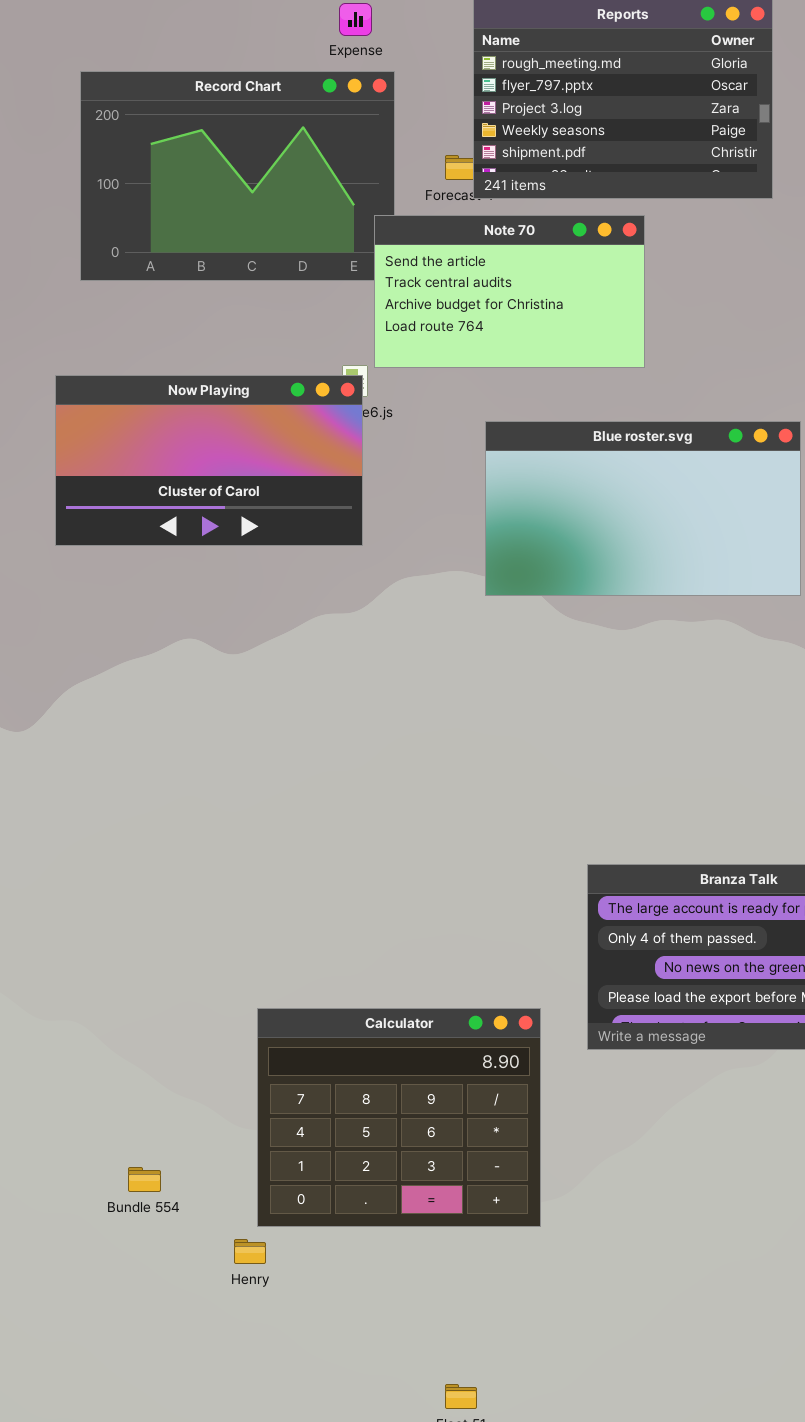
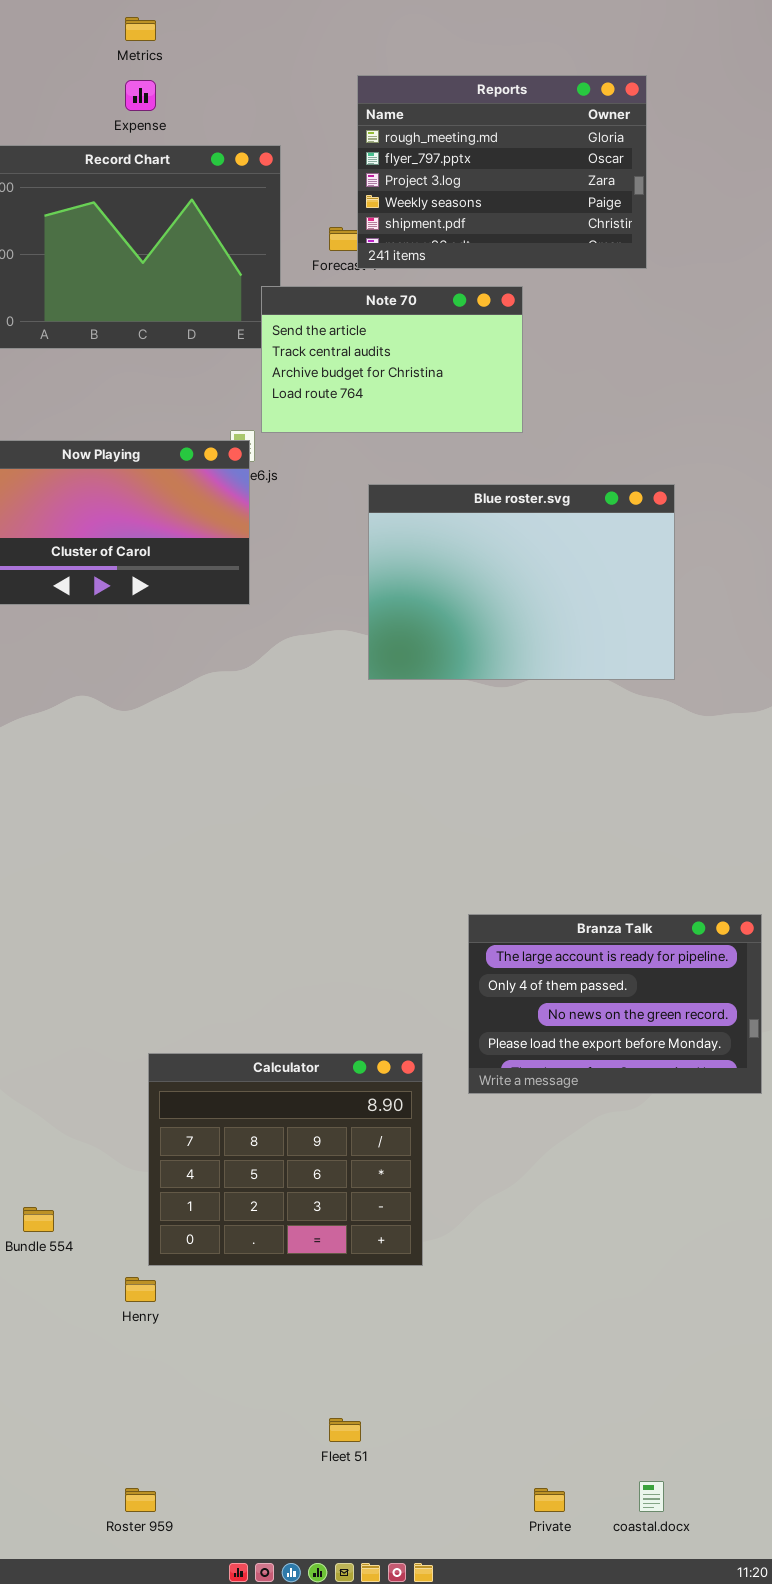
Expense: [339,3,372,36] -> [125,80,156,111], moved
Blue roster.svg: [485,421,801,596] -> [368,484,675,680], resized

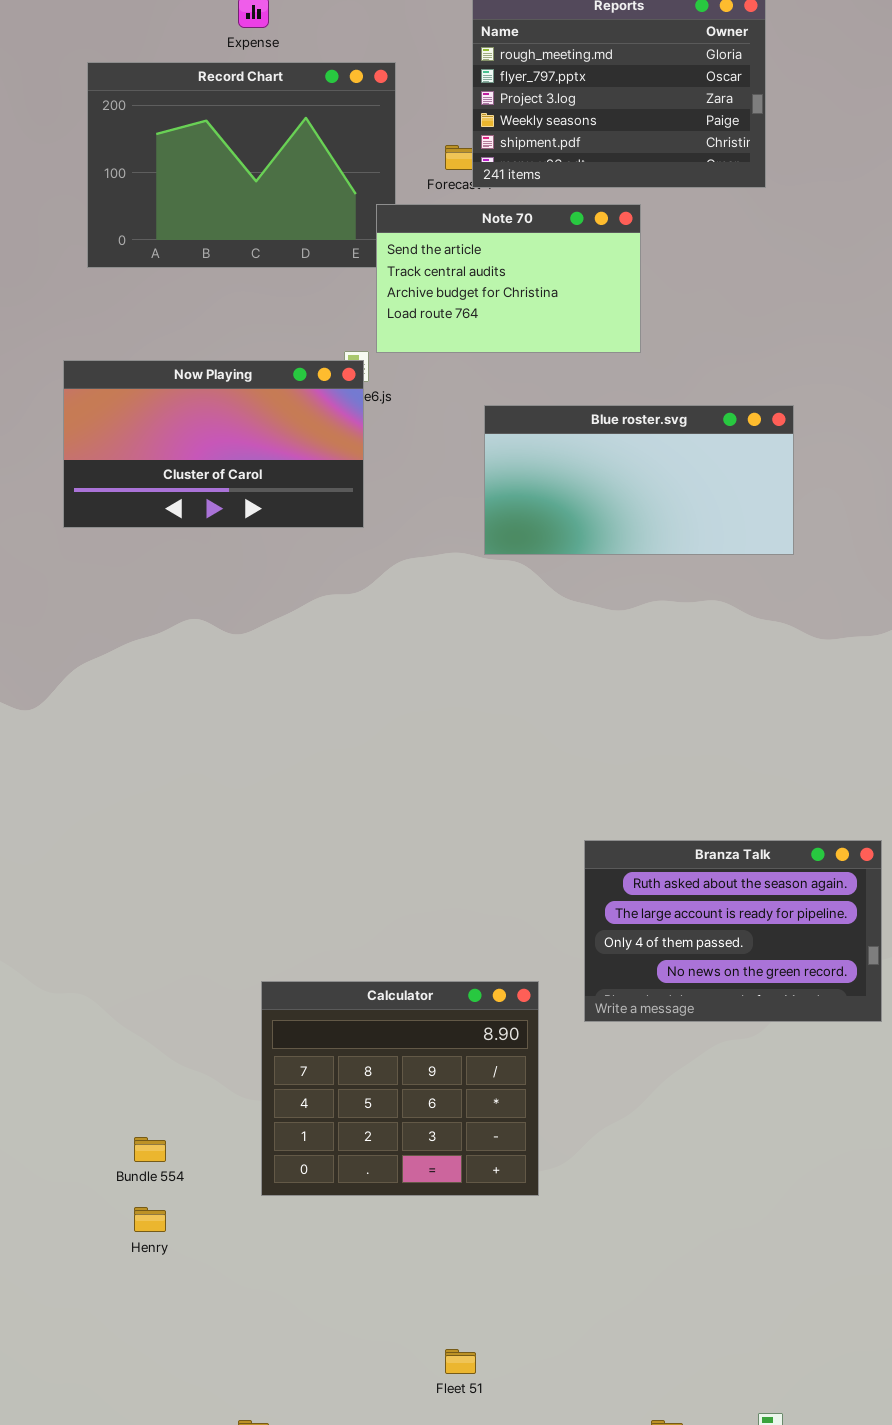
Blue roster.svg: [368,484,675,680] -> [484,405,794,555], resized
Branza Talk: [468,914,762,1094] -> [584,840,882,1022], scrolled up 1 row
Henry: [125,1277,156,1302] -> [134,1207,166,1232], moved

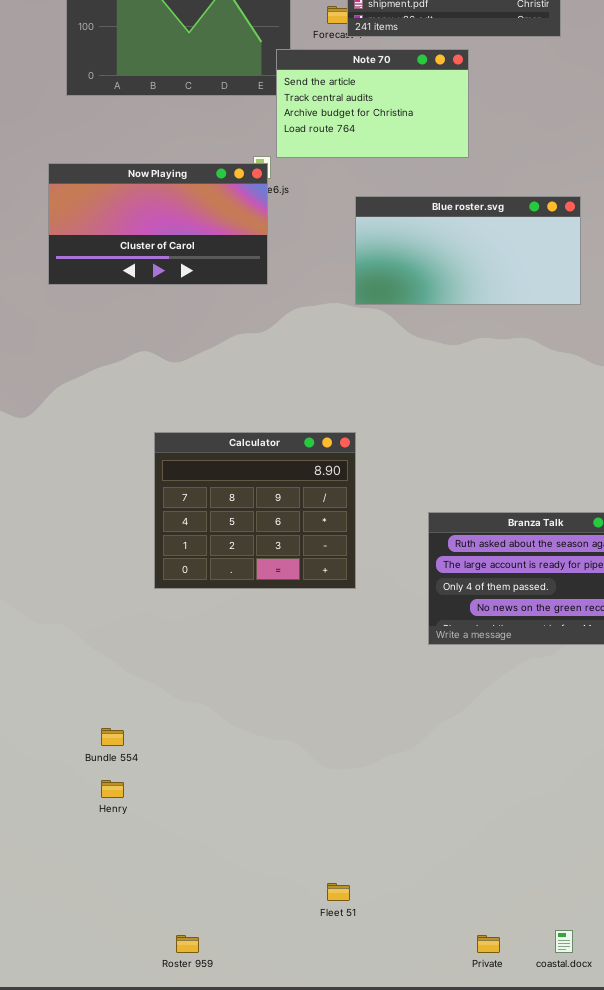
Calculator: [261,981,539,1196] -> [154,432,356,589], moved

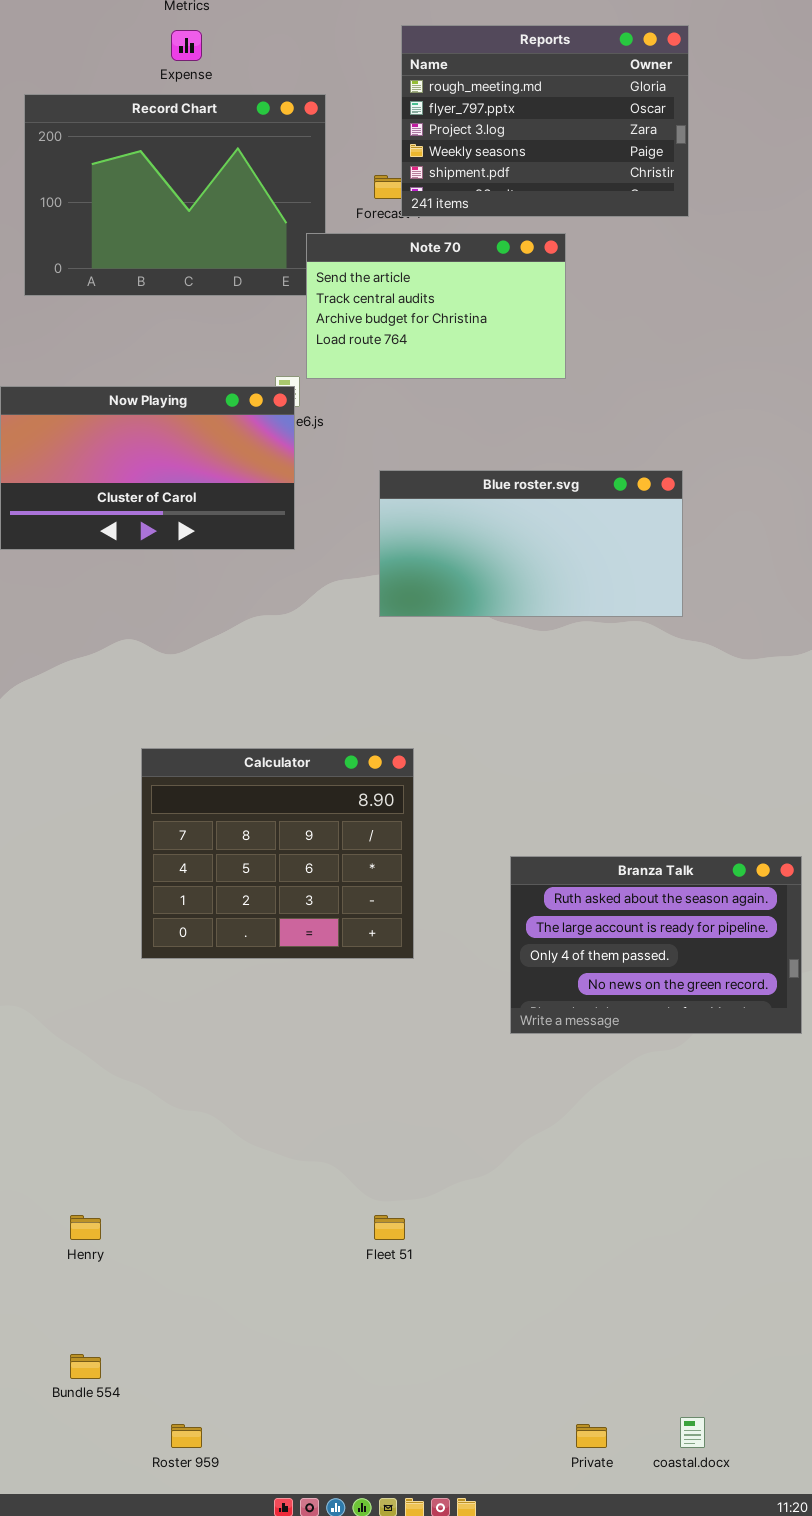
Blue roster.svg: [355,196,581,305] -> [379,470,683,617], moved
Bundle 554: [101,728,124,746] -> [70,1354,101,1379], moved
Fleet 51: [327,883,350,901] -> [374,1215,405,1240], moved

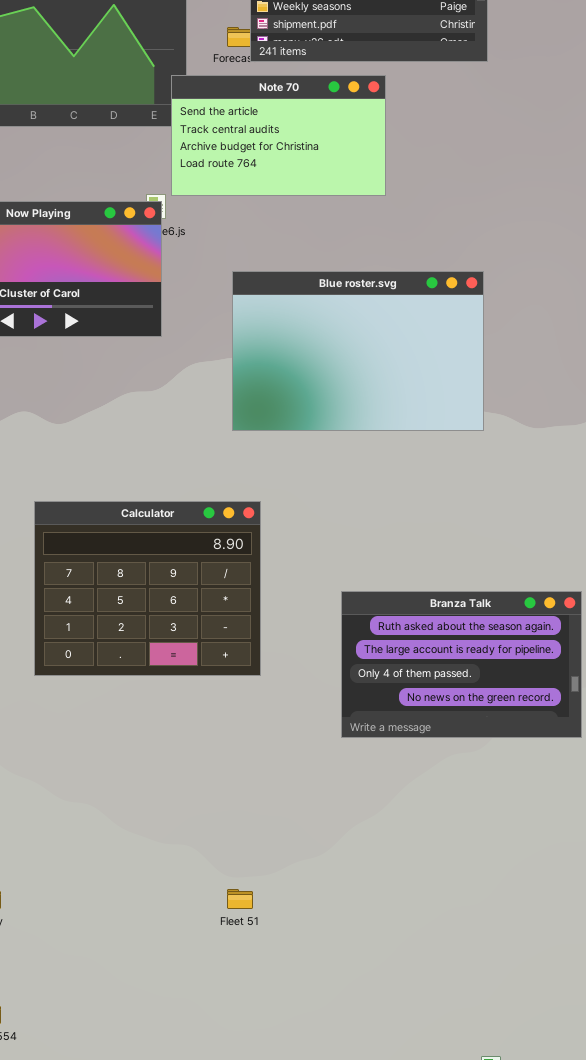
Blue roster.svg: [379,470,683,617] -> [232,271,484,431], resized

